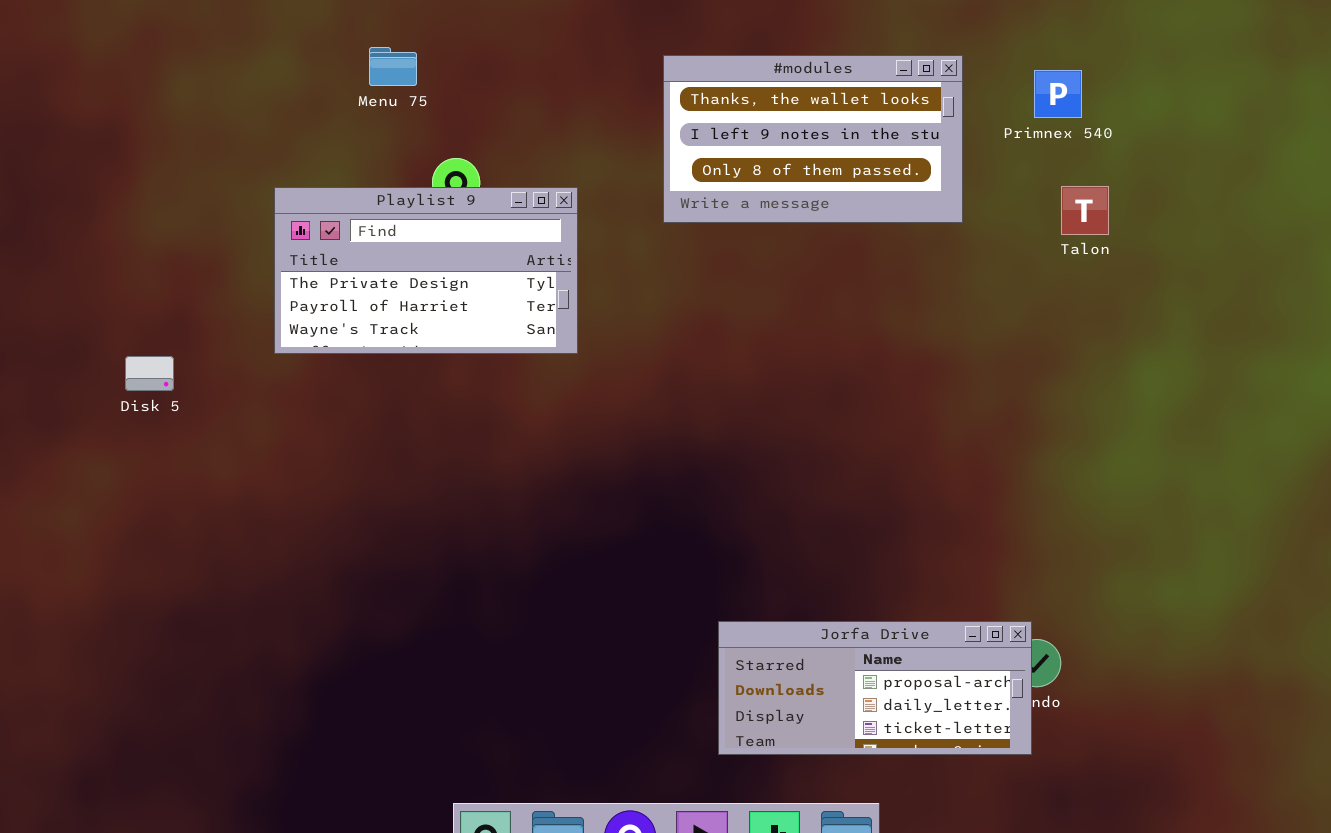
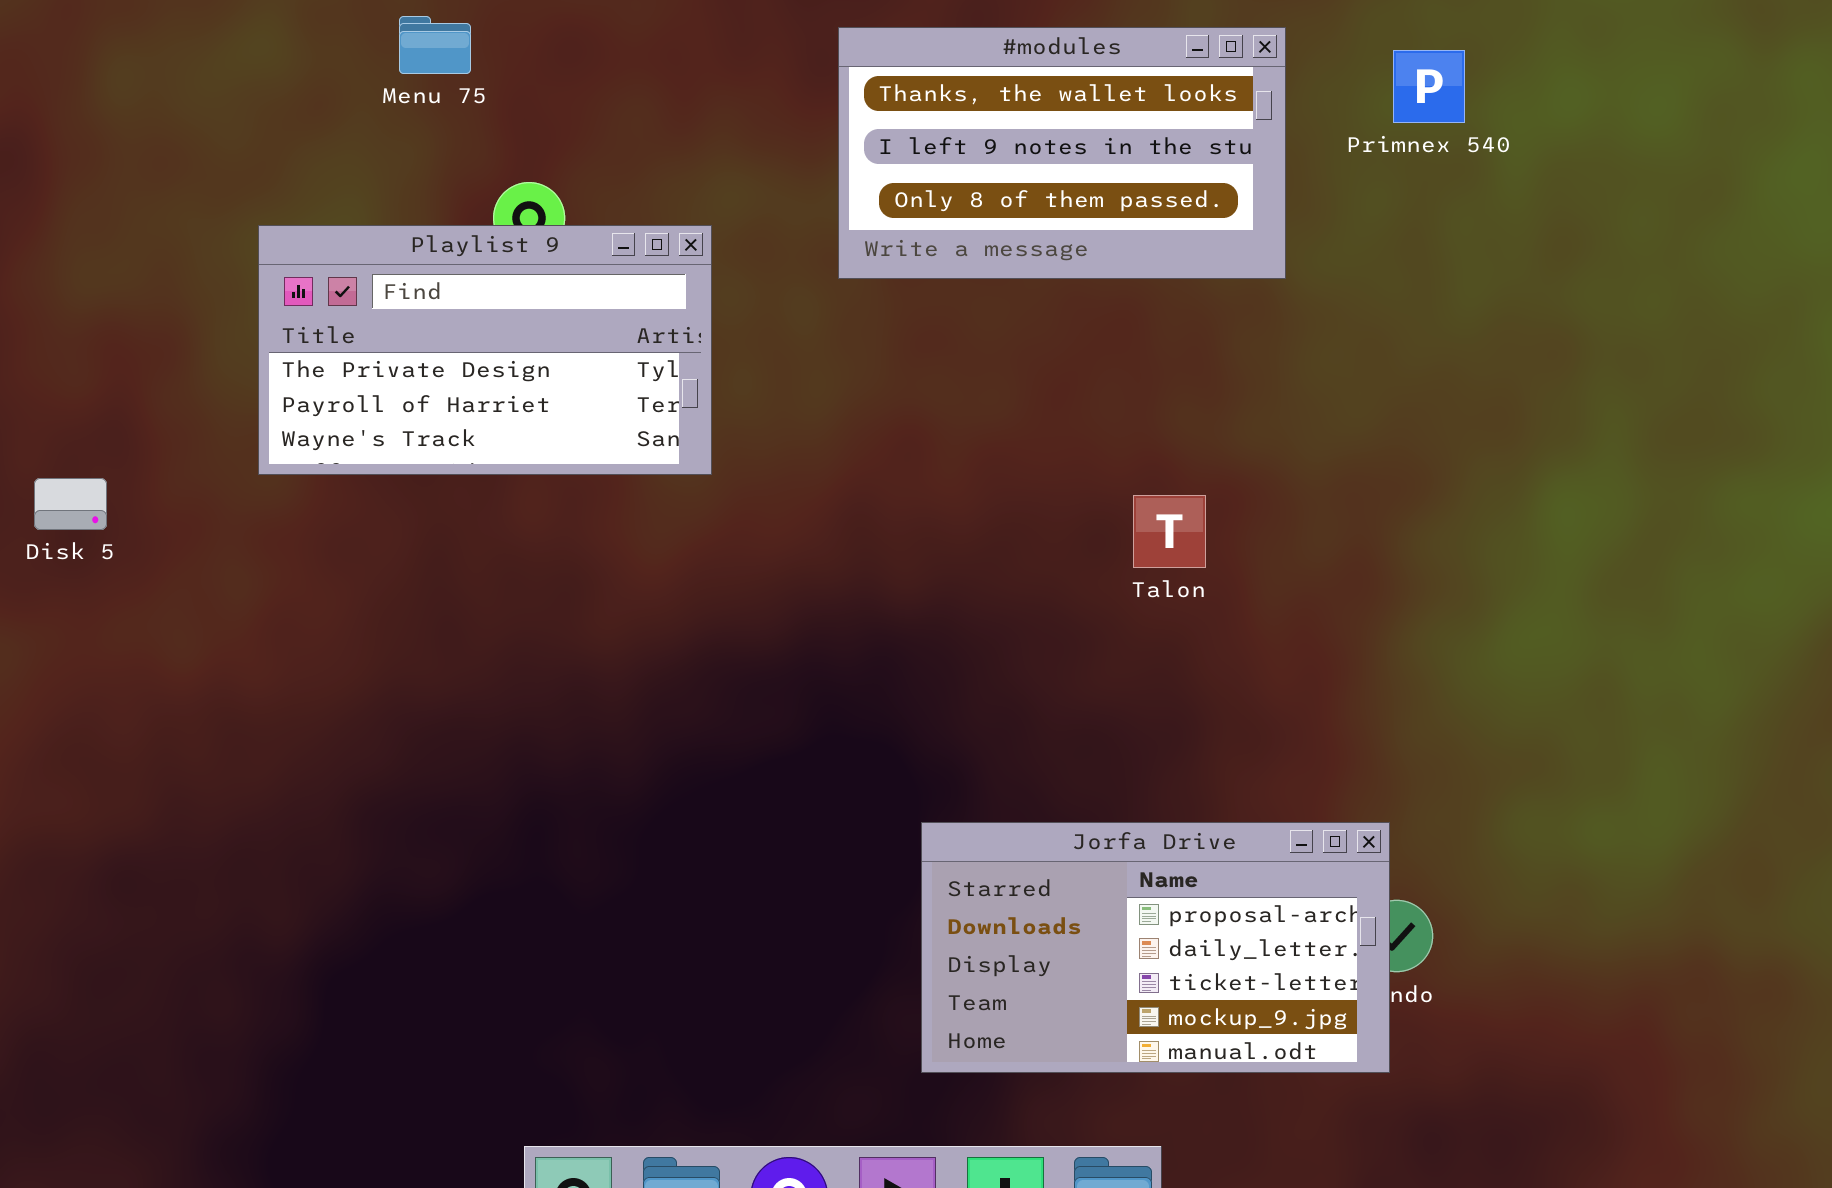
Talon: [1061,186,1109,235] -> [1133,495,1206,568], moved
Jorfa Drive: [718,621,1032,755] -> [921,822,1390,1073], resized

